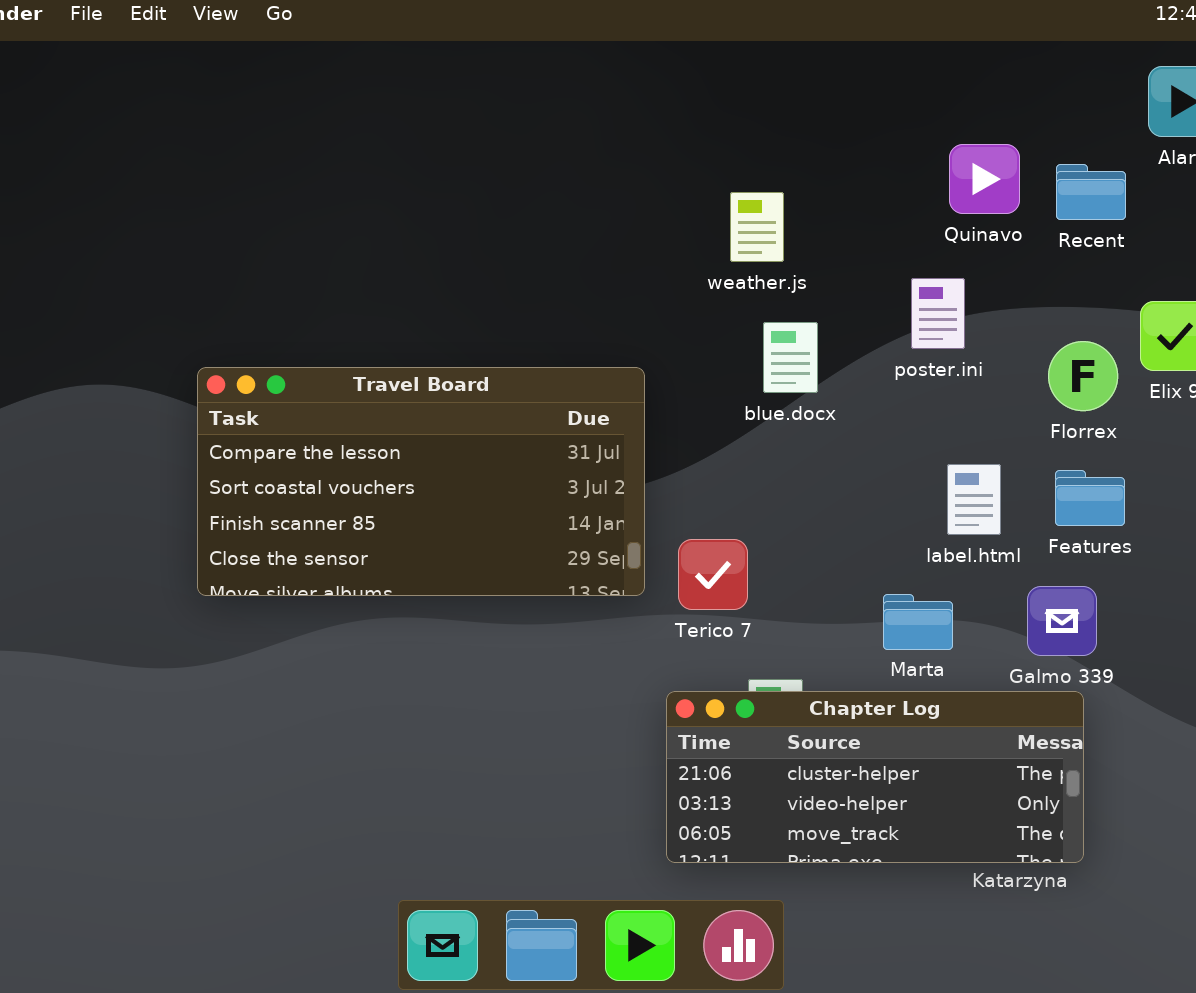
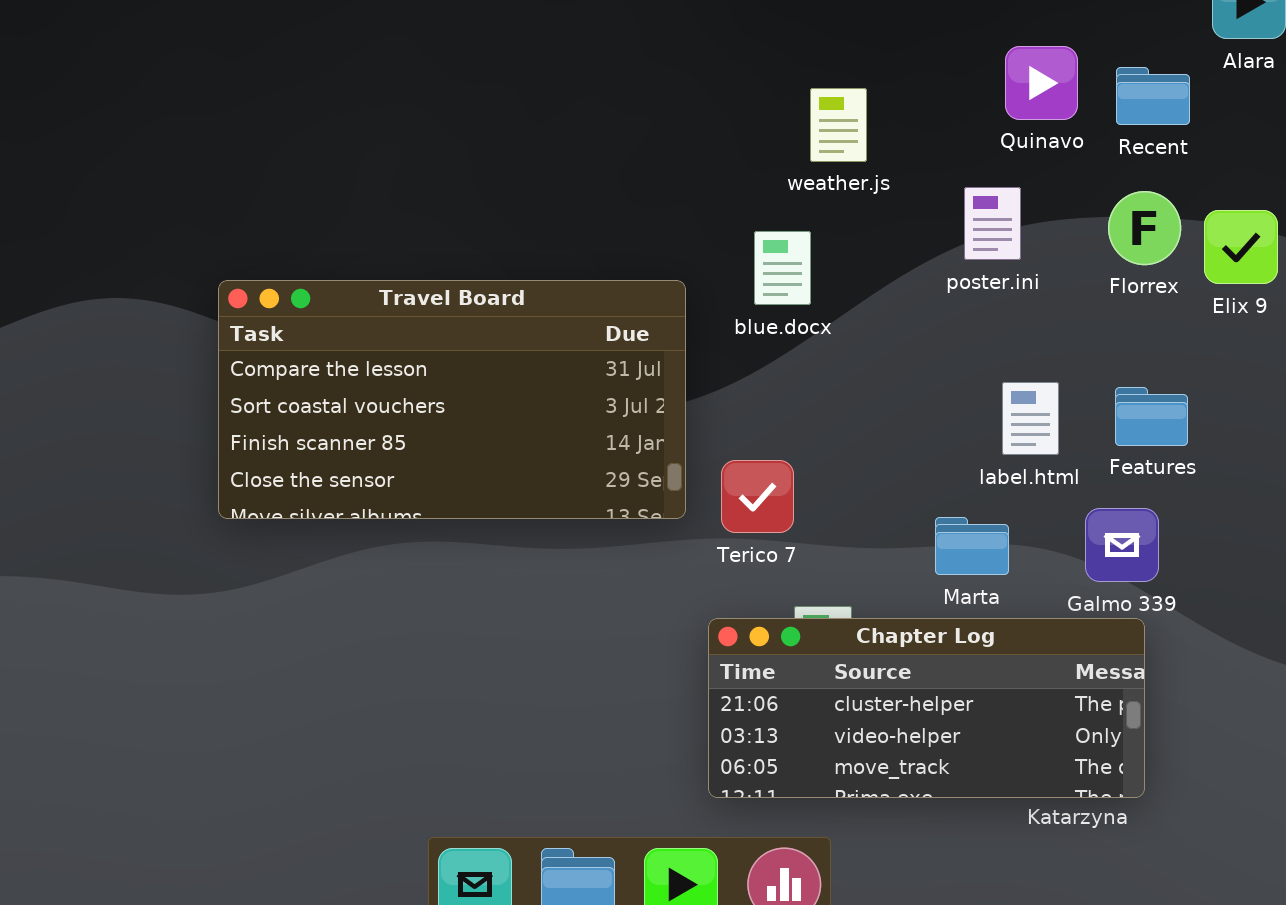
weather.js: [730,192,784,262] -> [810,88,867,162], moved
blue.docx: [763,322,818,393] -> [754,231,811,305], moved
Florrex: [1048,341,1118,411] -> [1108,191,1181,265], moved

